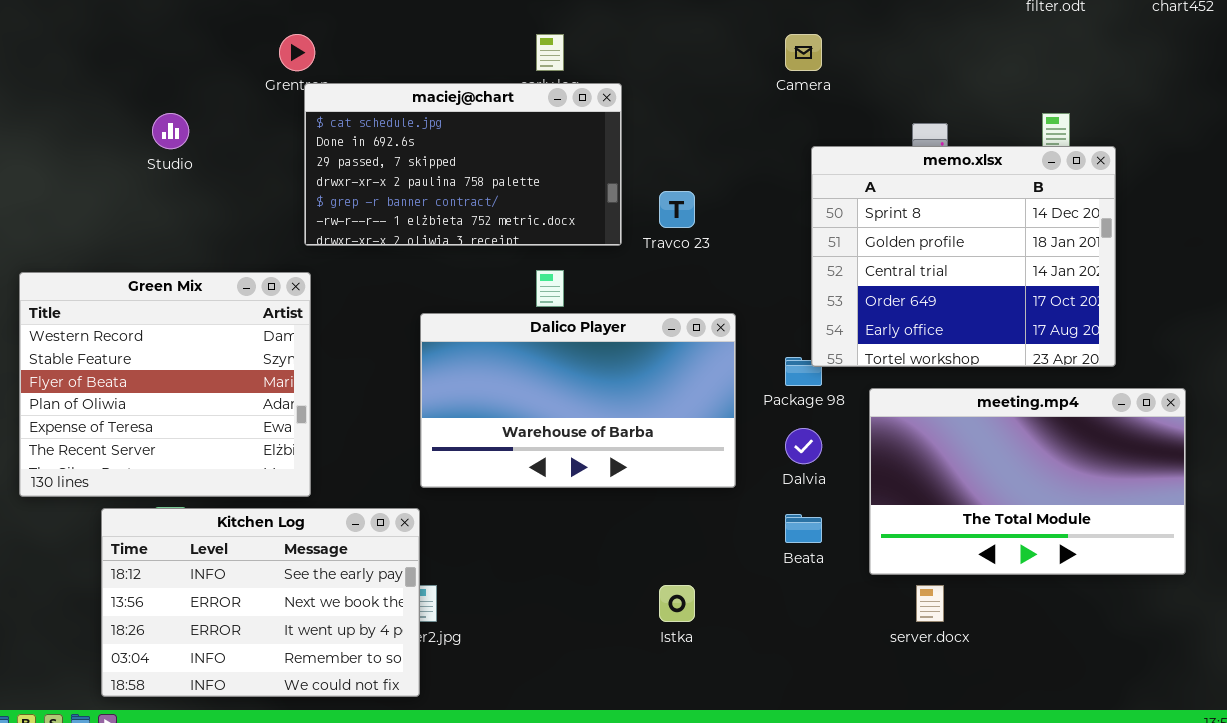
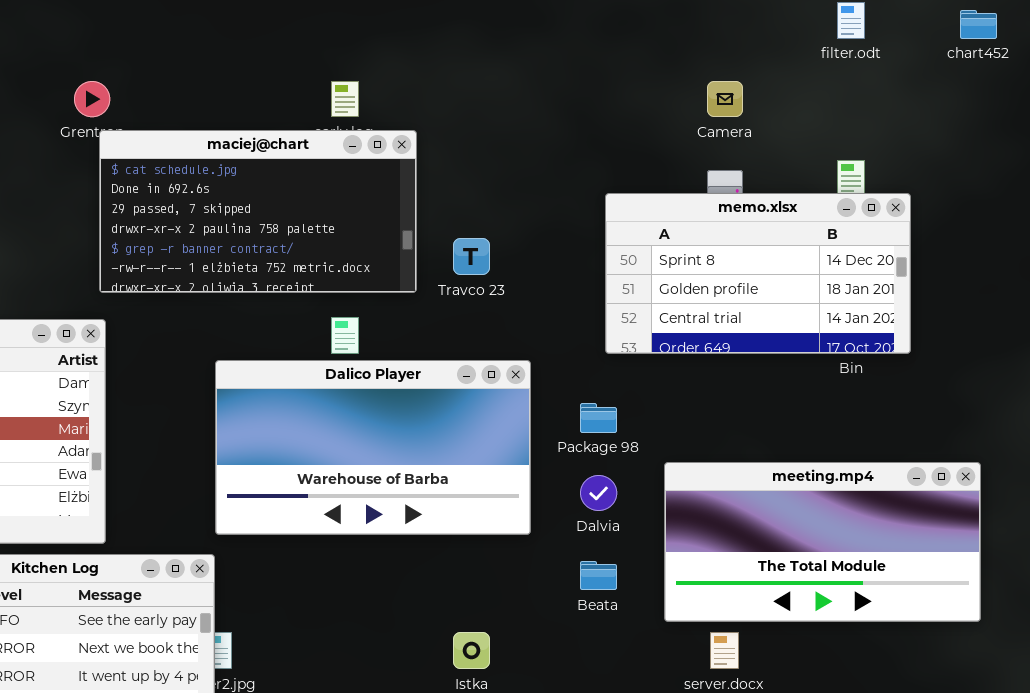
Camera: [785,34,822,71] -> [707,81,743,117], moved
memo.xlsx: [811,146,1116,367] -> [605,193,911,354], resized
meeting.mp4: [869,388,1186,575] -> [664,462,981,622], resized

